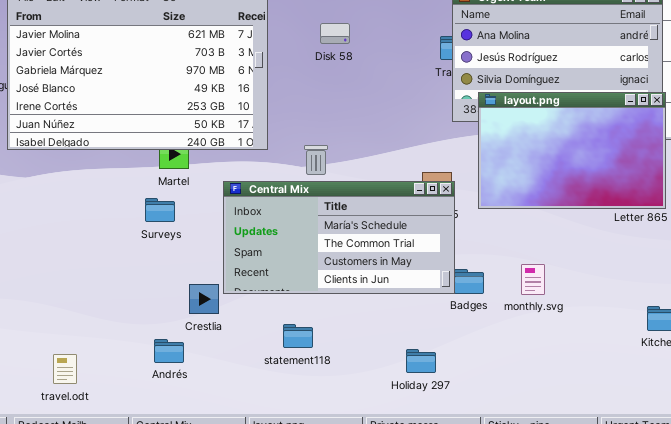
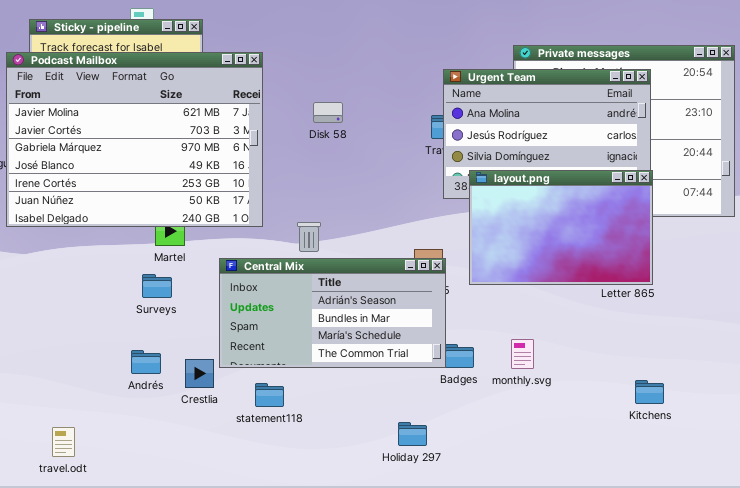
Central Mix: [223,181,455,294] -> [219,258,446,368], scrolled up 2 rows
statement118: [283,324,313,348] -> [255,383,284,407], moved
Andrés: [154,339,184,363] -> [131,350,161,374], moved

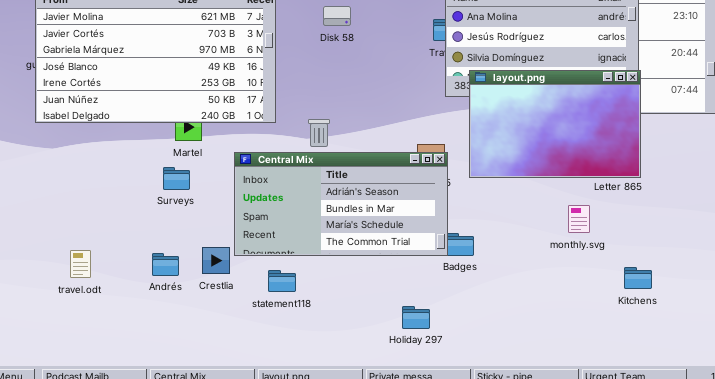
monthly.svg: [511,339,534,369] -> [568,205,590,233], moved
Andrés: [131,350,161,374] -> [152,253,179,276], moved
travel.odt: [52,427,75,457] -> [70,250,91,278], moved

